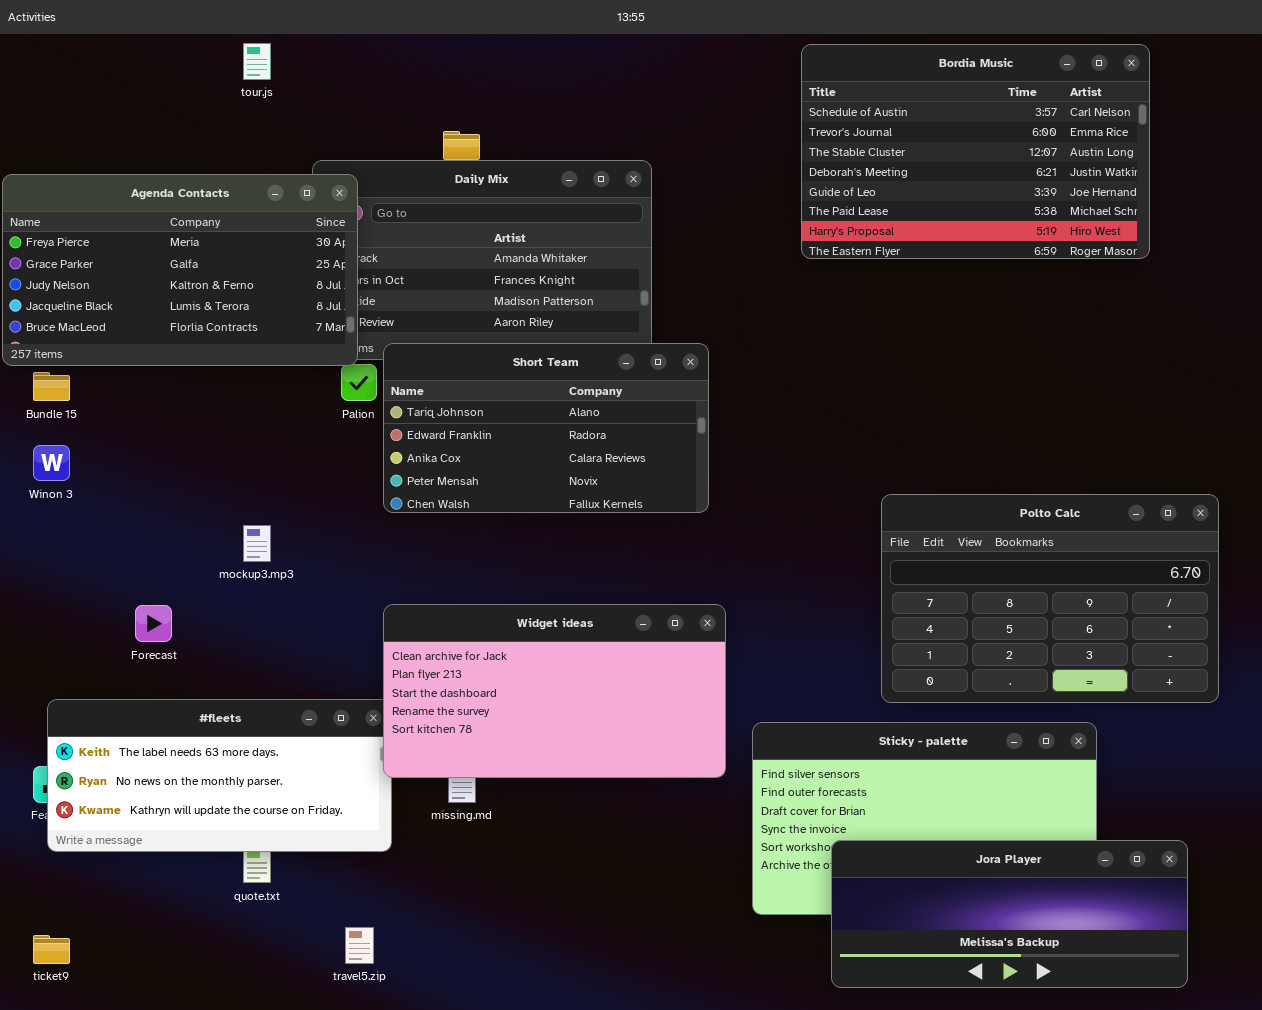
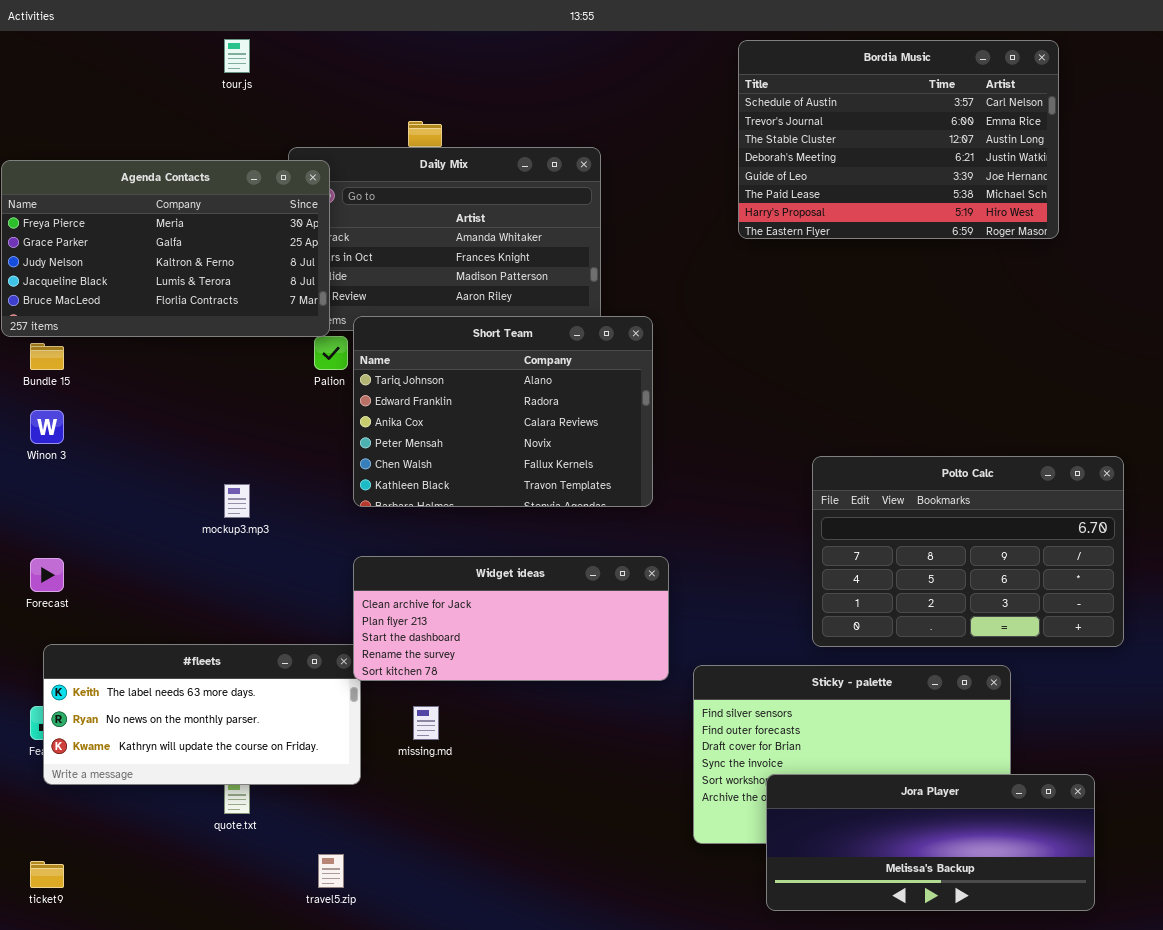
Short Team: [383,343,709,513] -> [353,316,653,507], resized
Widget ideas: [383,604,726,778] -> [353,556,669,681], resized
Forecast: [135,605,172,642] -> [30,558,64,592], moved

